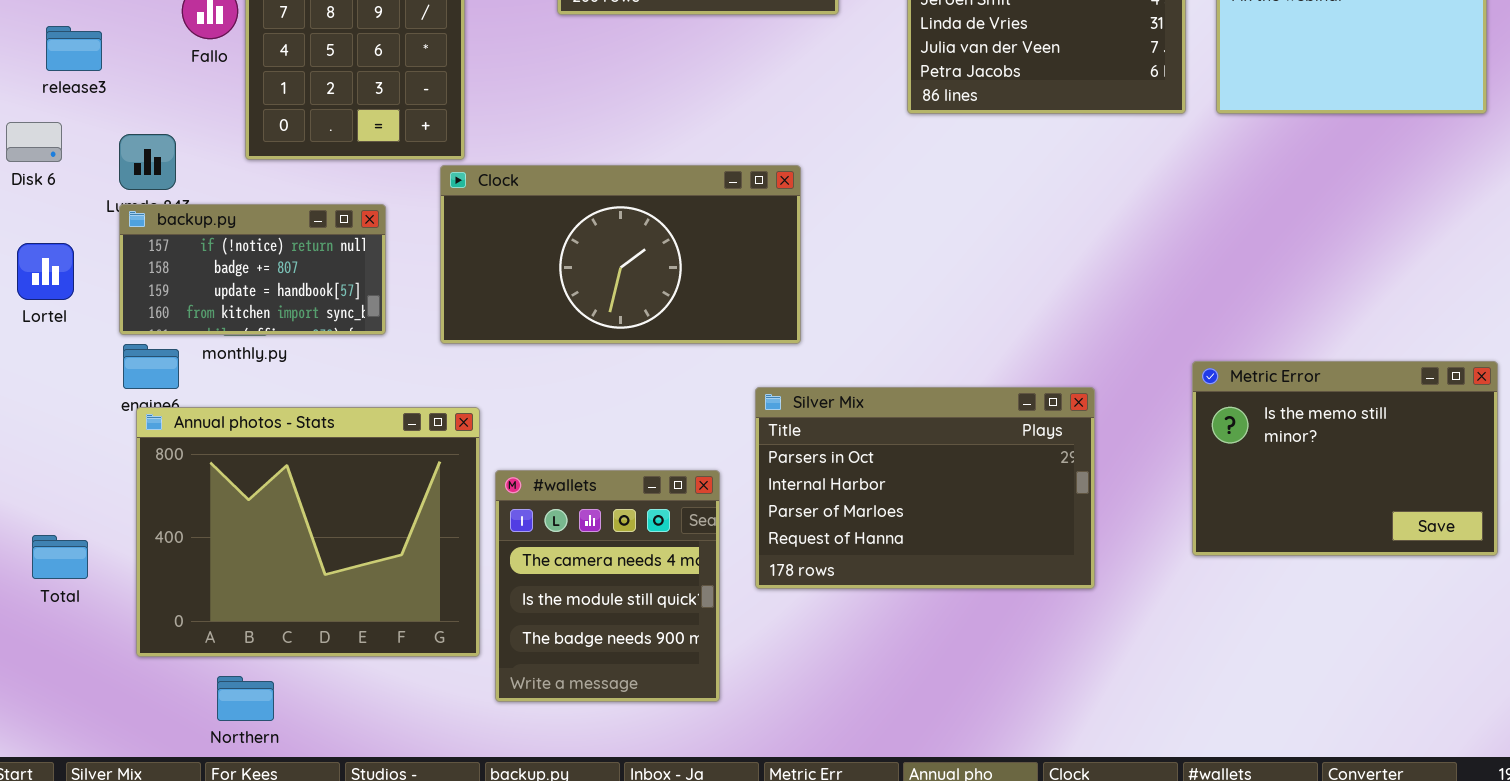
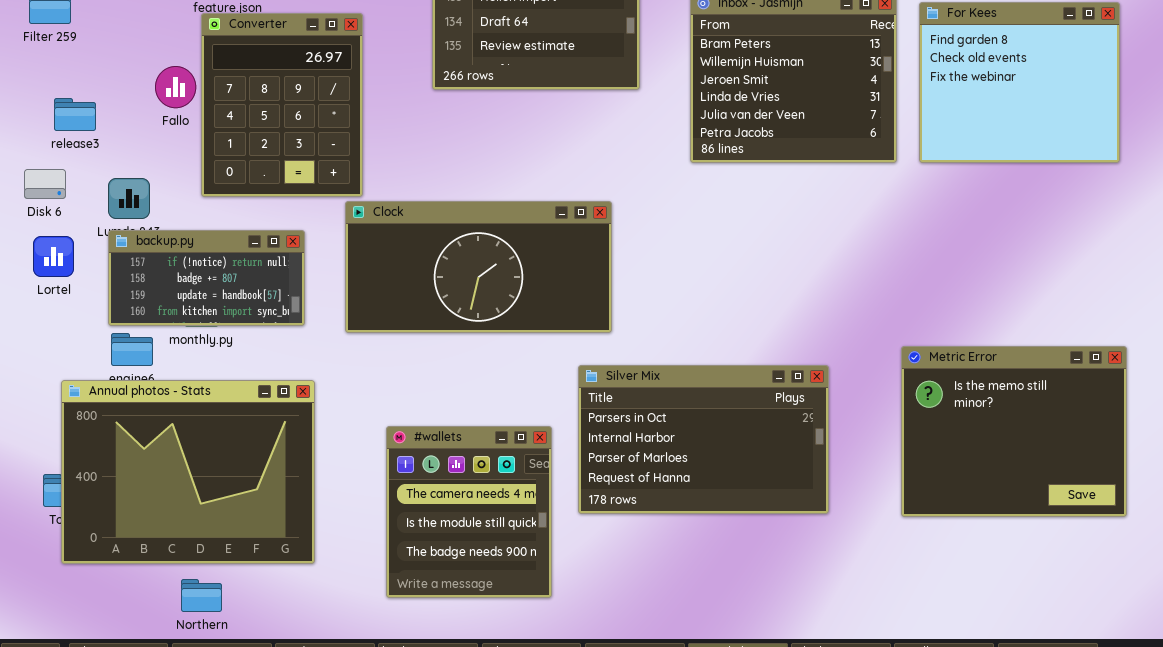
Lortel: [17,243,74,300] -> [33,236,74,277], moved
Metric Error: [1192,361,1498,556] -> [901,346,1127,517], resized
Annual photos - Stats: [136,407,480,657] -> [61,380,315,564], moved

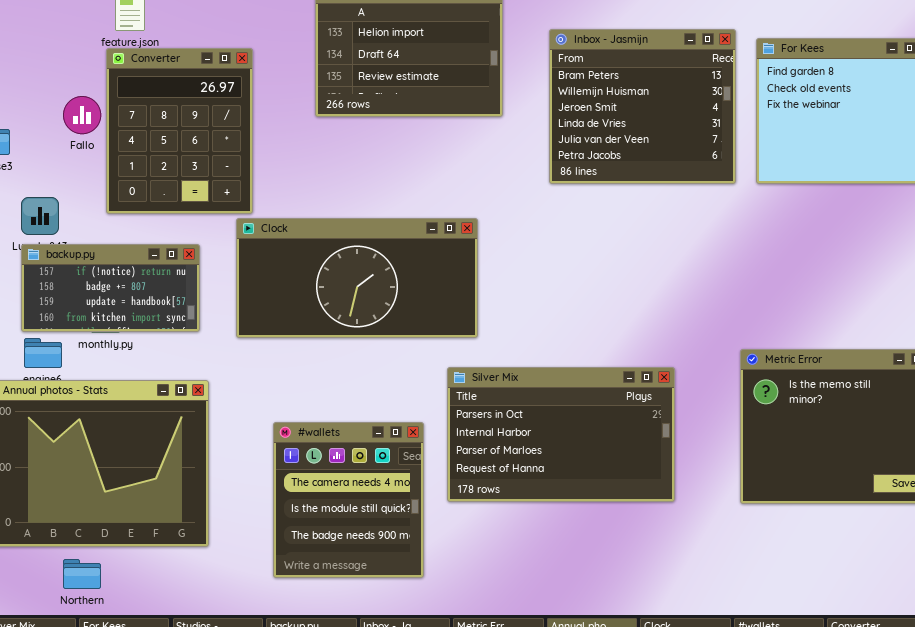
Northern: [181,579,222,612] -> [63,559,101,589], moved

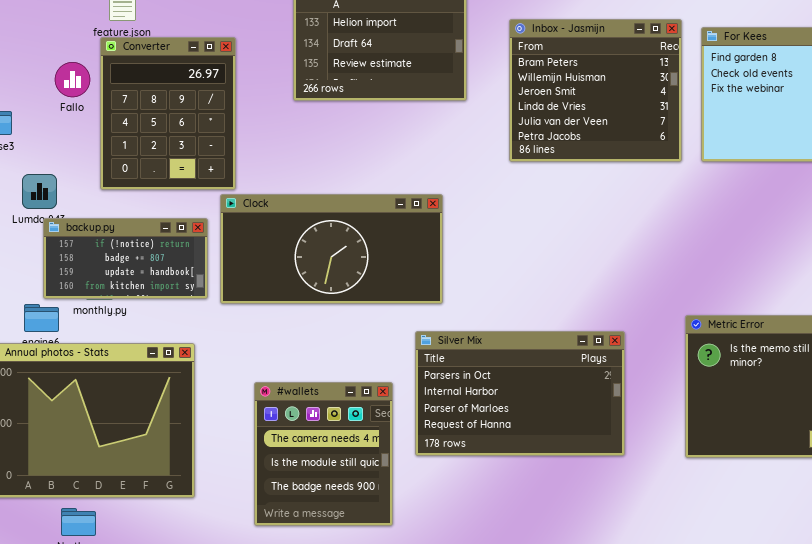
Fallo: [63,96,101,134] -> [55,62,90,97], moved
backup.py: [21,244,200,332] -> [43,218,208,299], moved

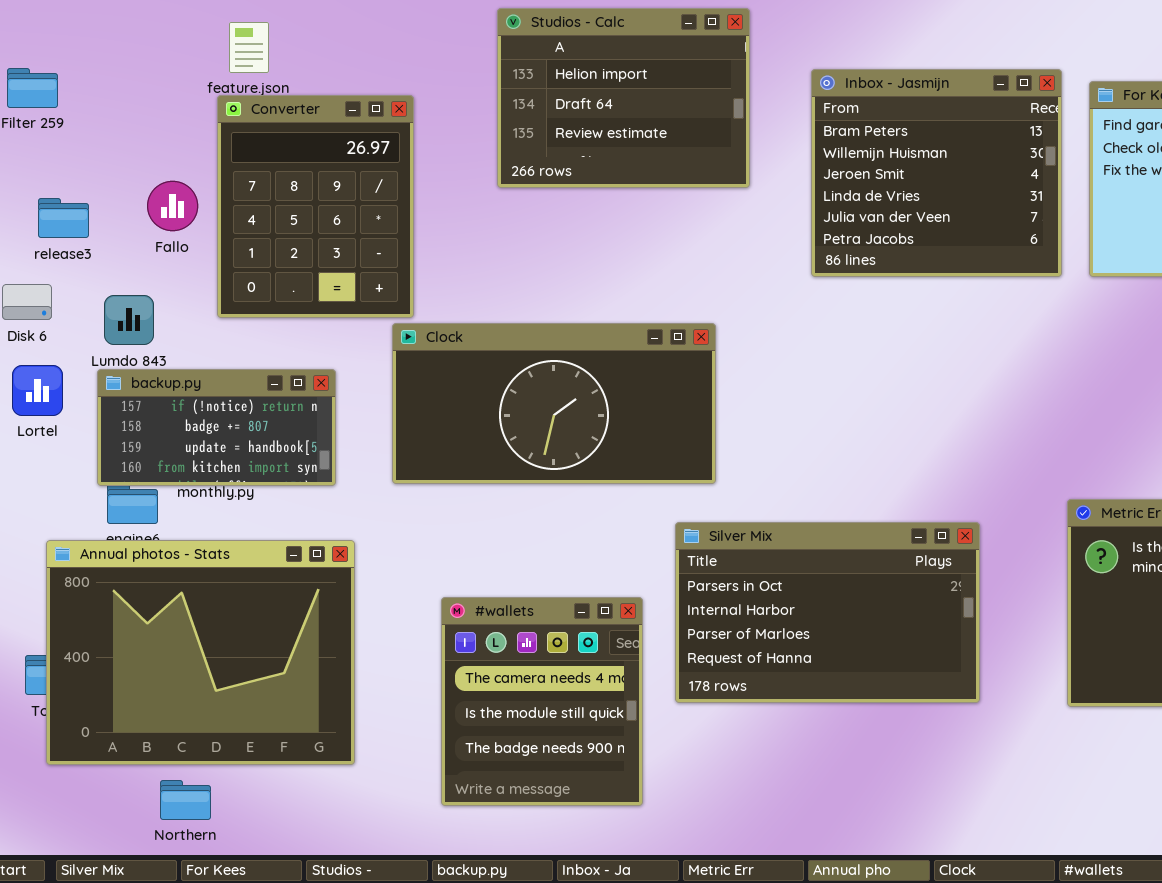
Fallo: [55,62,90,97] -> [147,181,198,231], moved
backup.py: [43,218,208,299] -> [97,369,336,486], moved

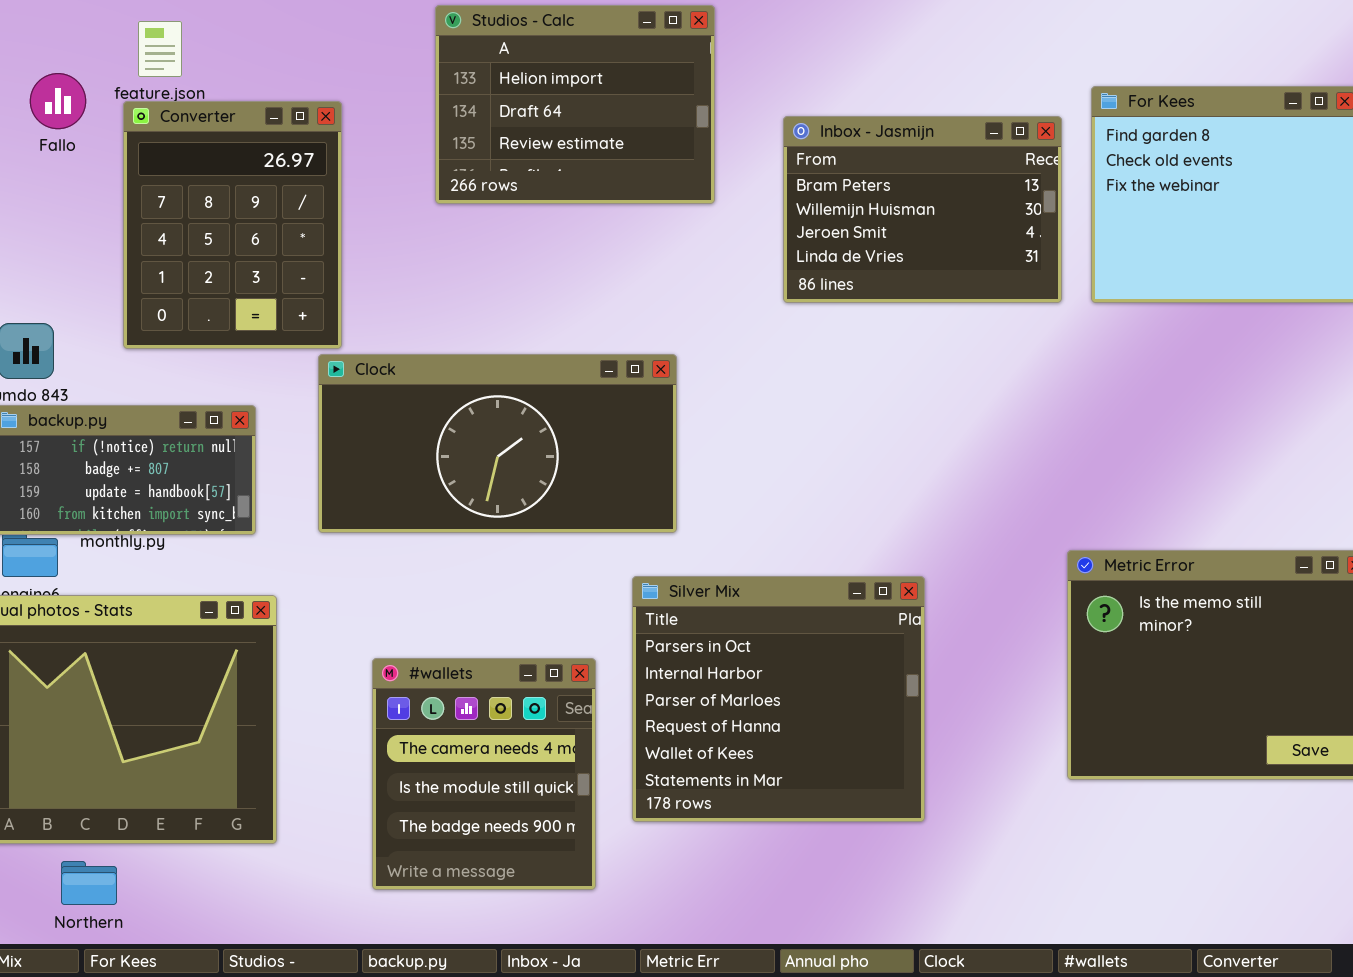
Inbox - Jasmijn: [811,69,1062,277] -> [783,116,1062,303], resized
Fallo: [147,181,198,231] -> [30,73,86,129], moved
Silver Mix: [675,522,980,703] -> [632,576,925,822], resized

